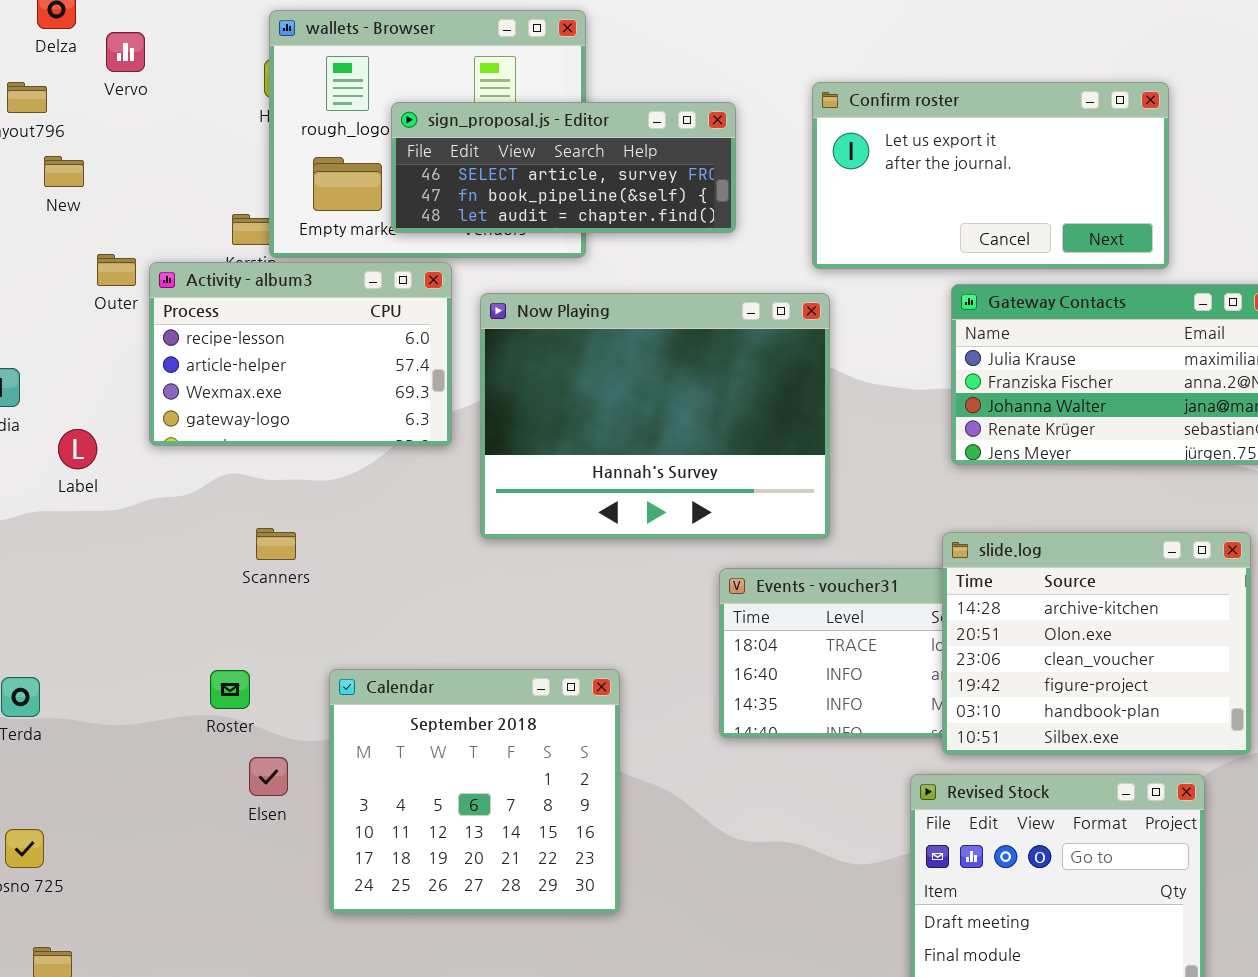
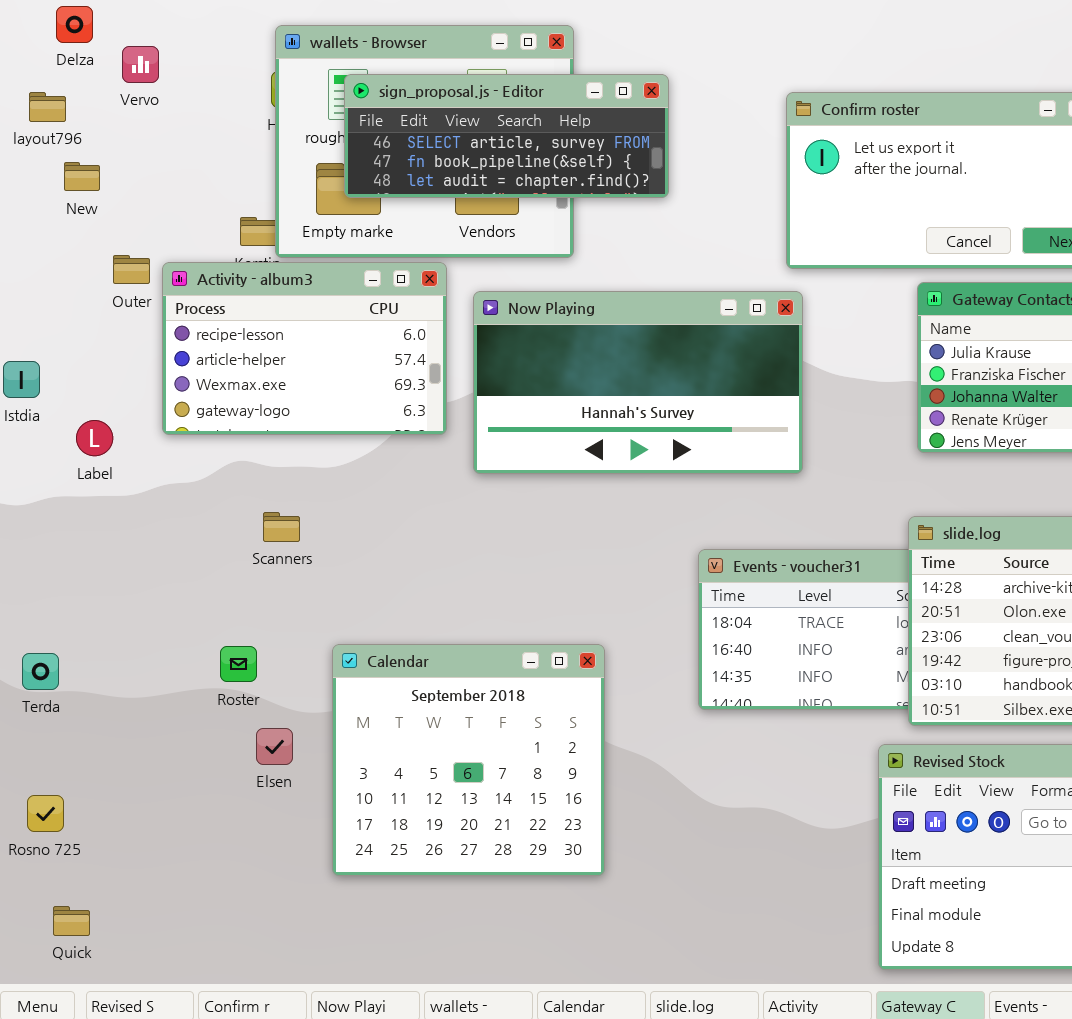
sign_proposal.js - Editor: [391,102,736,233] -> [344,74,669,198], moved
Now Playing: [480,293,830,539] -> [473,291,803,474], resized

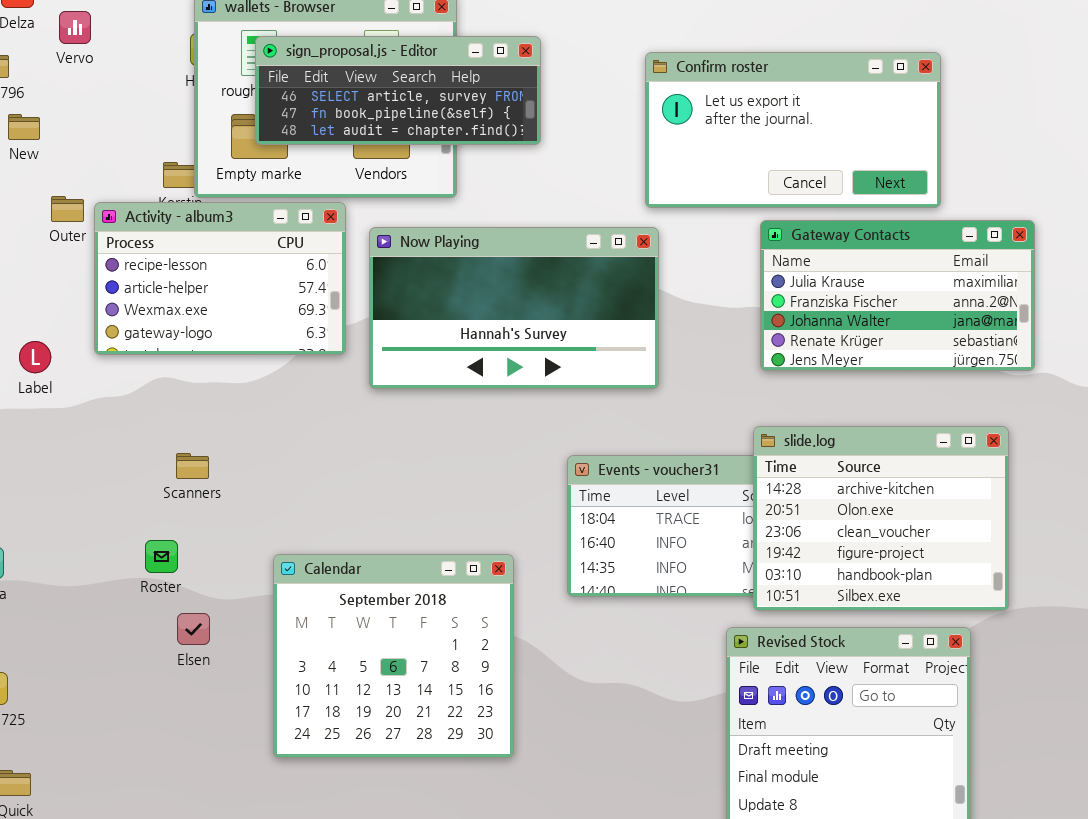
Scanners: [263,512,300,542] -> [176,453,209,479], moved
Calendar: [332,644,605,876] -> [273,554,514,758], moved

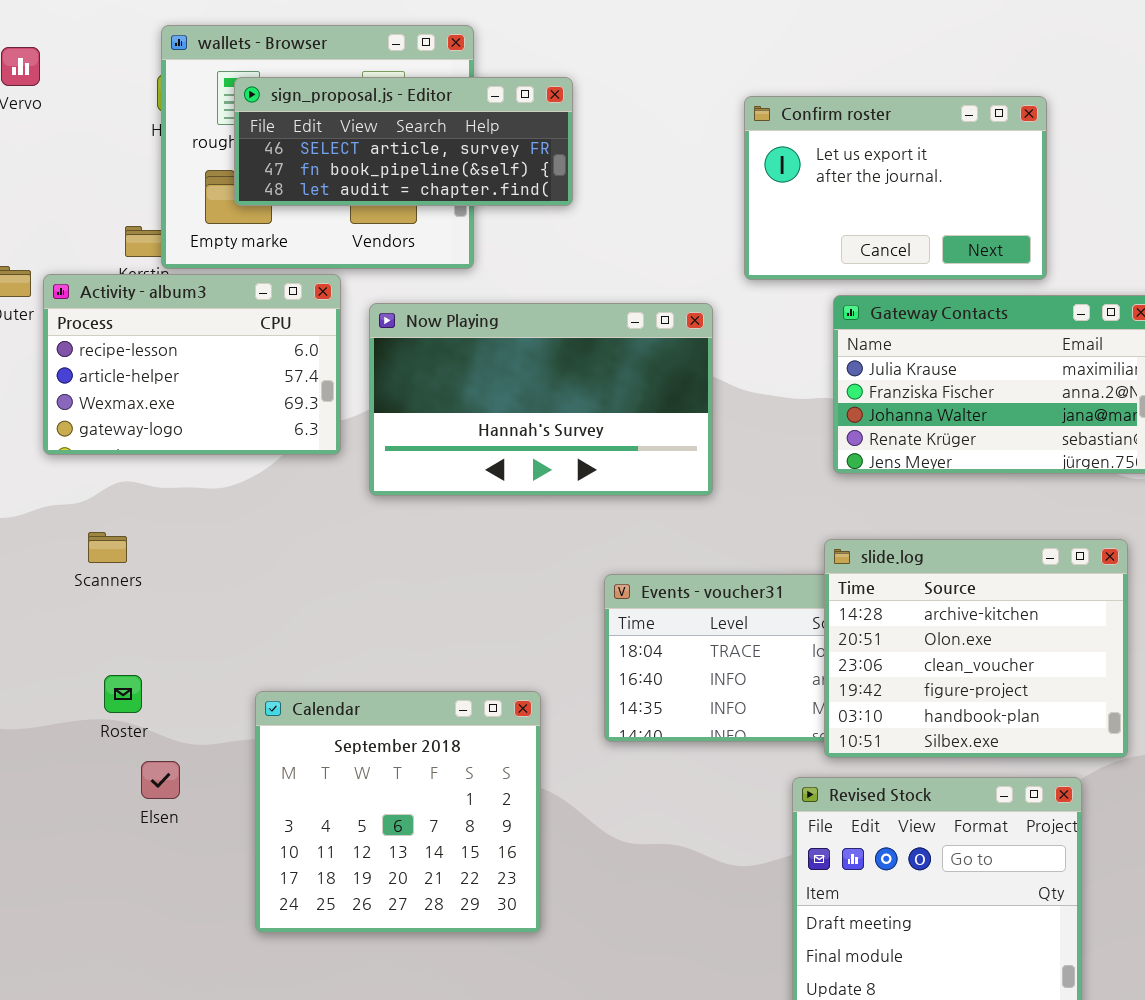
Confirm roster: [645,52,941,208] -> [744,96,1047,280], resized
Scanners: [176,453,209,479] -> [88,532,127,563], moved

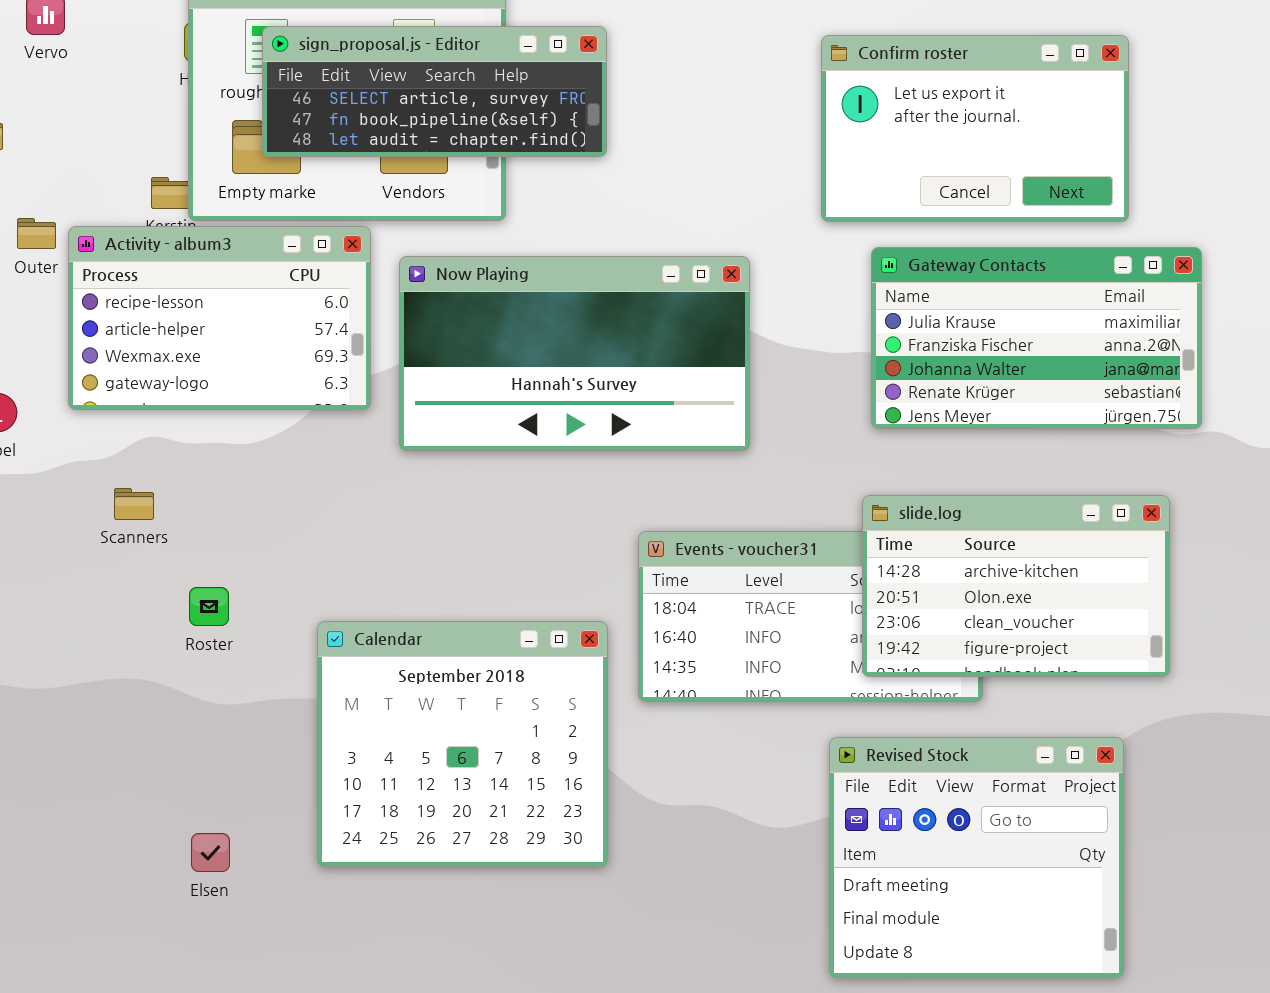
Confirm roster: [744,96,1047,280] -> [821,35,1129,222], moved
slide.log: [824,539,1128,758] -> [862,495,1170,677], resized
Roster: [104,675,142,713] -> [189,587,229,626], moved
Calendar: [255,691,541,933] -> [317,621,608,867], moved
Elsen: [141,761,180,799] -> [191,833,230,872], moved

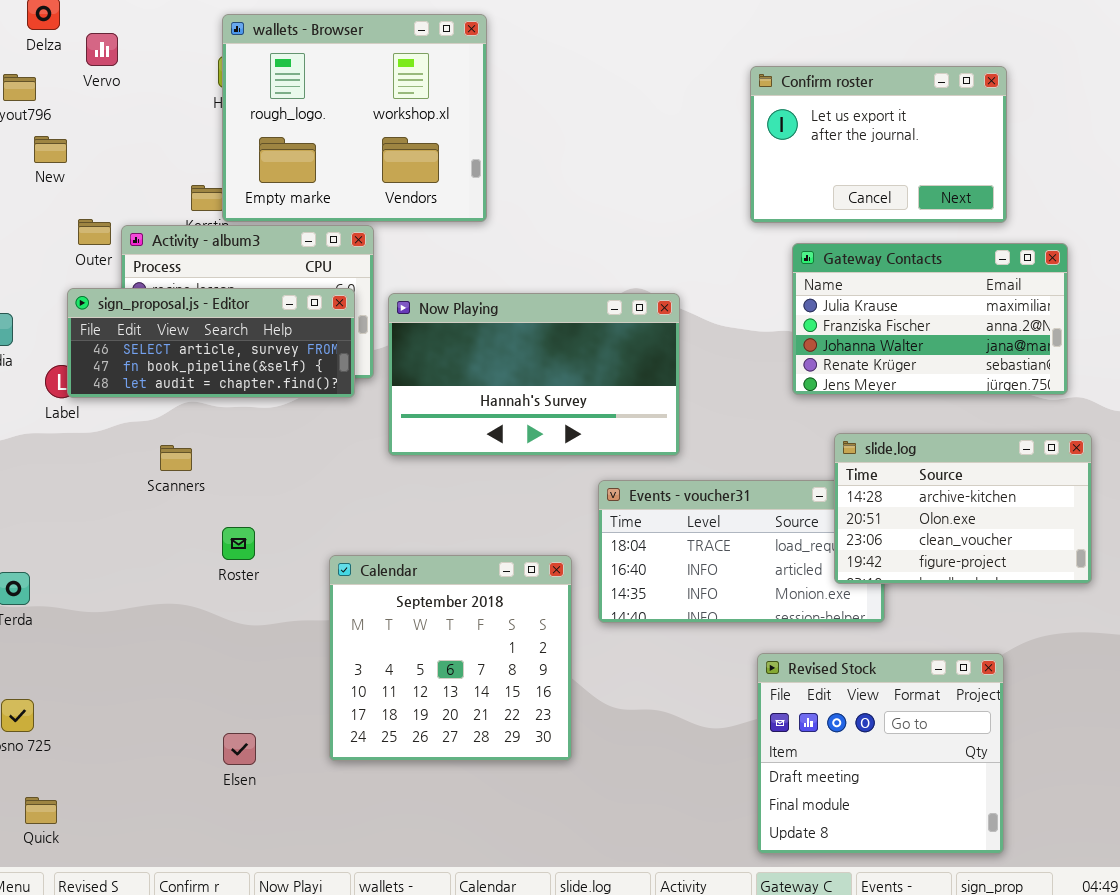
sign_proposal.js - Editor: [262,26,607,157] -> [67,288,355,398], moved
Now Playing: [399,256,750,451] -> [388,293,680,456], moved
slide.log: [862,495,1170,677] -> [834,433,1092,584], moved

